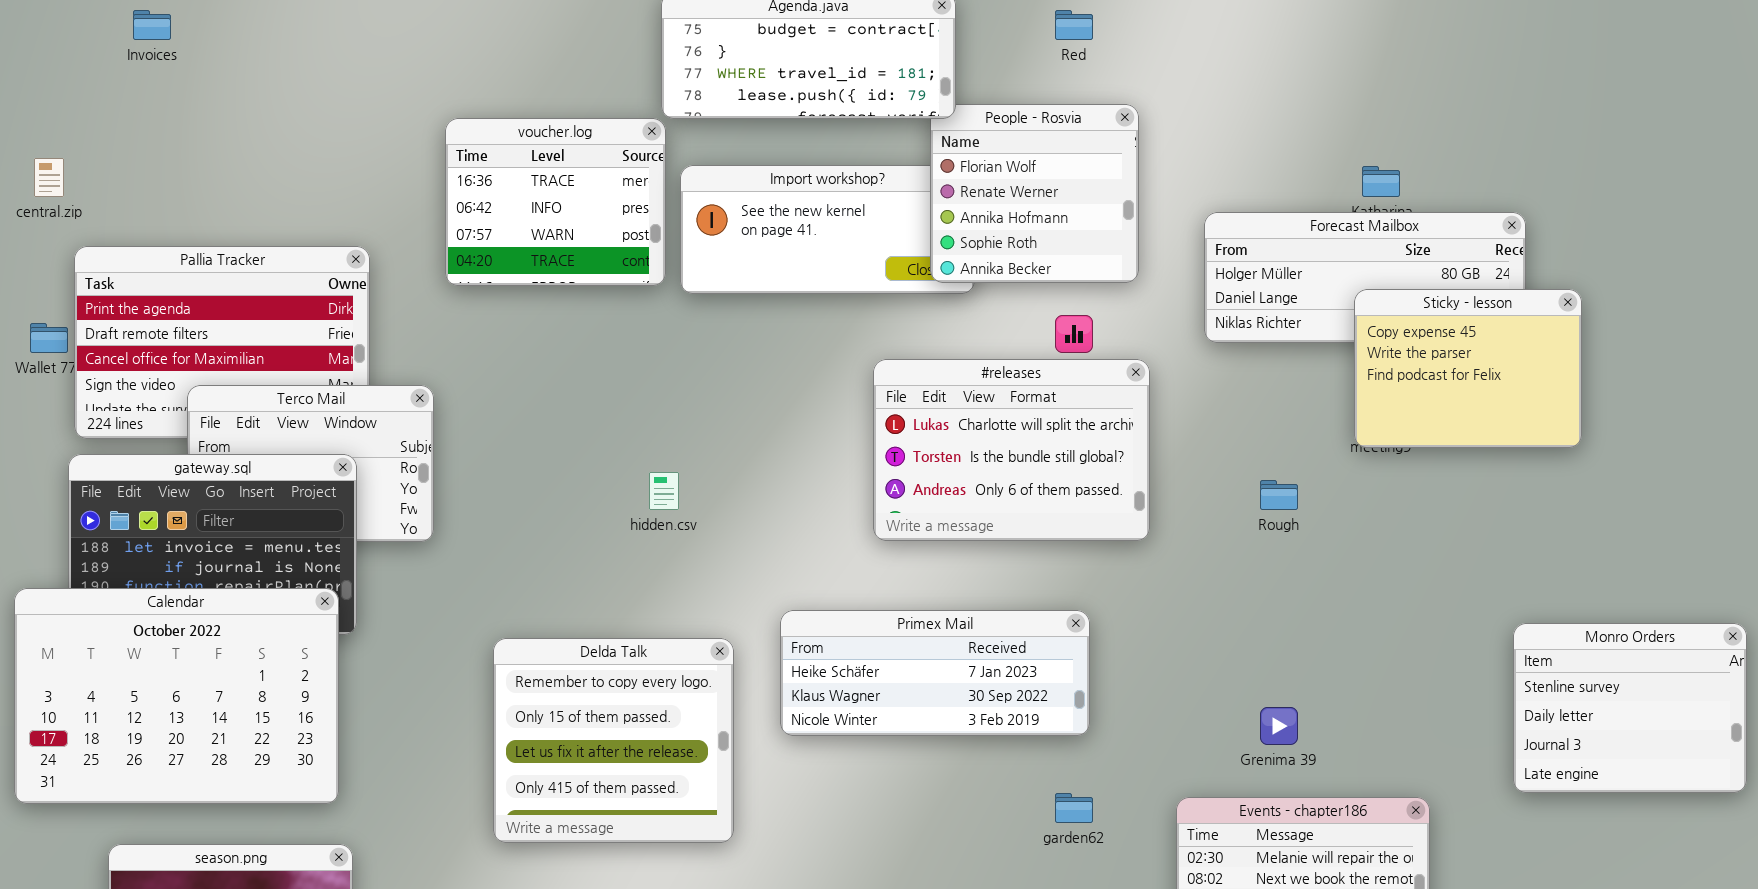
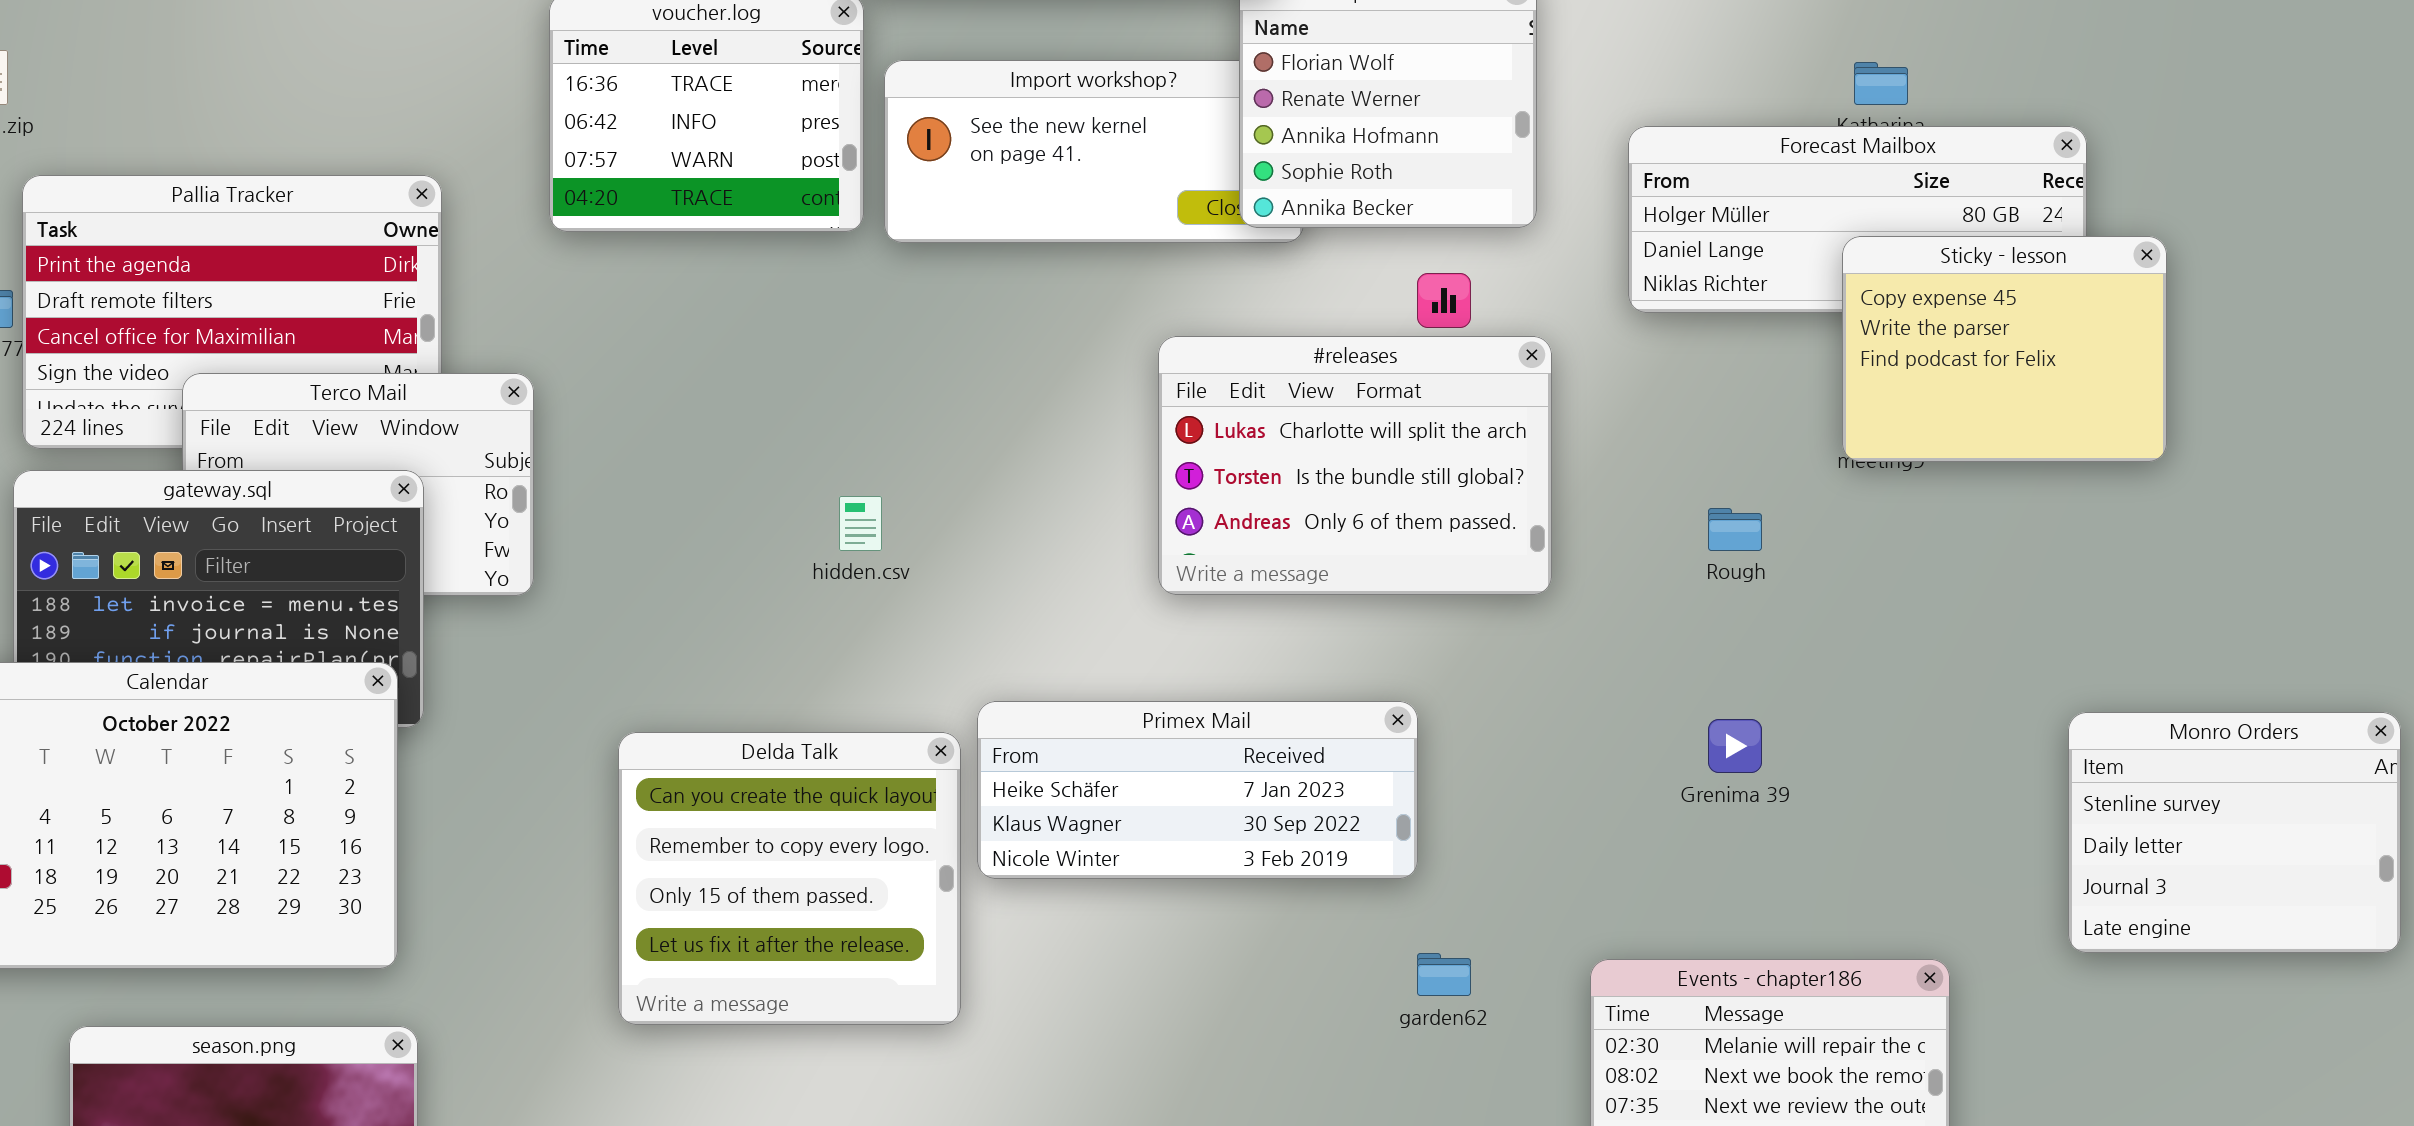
Primex Mail: [780,610,1090,736] -> [977,701,1418,879], moved
Delda Talk: [493,638,734,843] -> [618,732,961,1025], scrolled up 1 row
Grenima 39: [1260,707,1298,745] -> [1708,719,1762,773], moved

